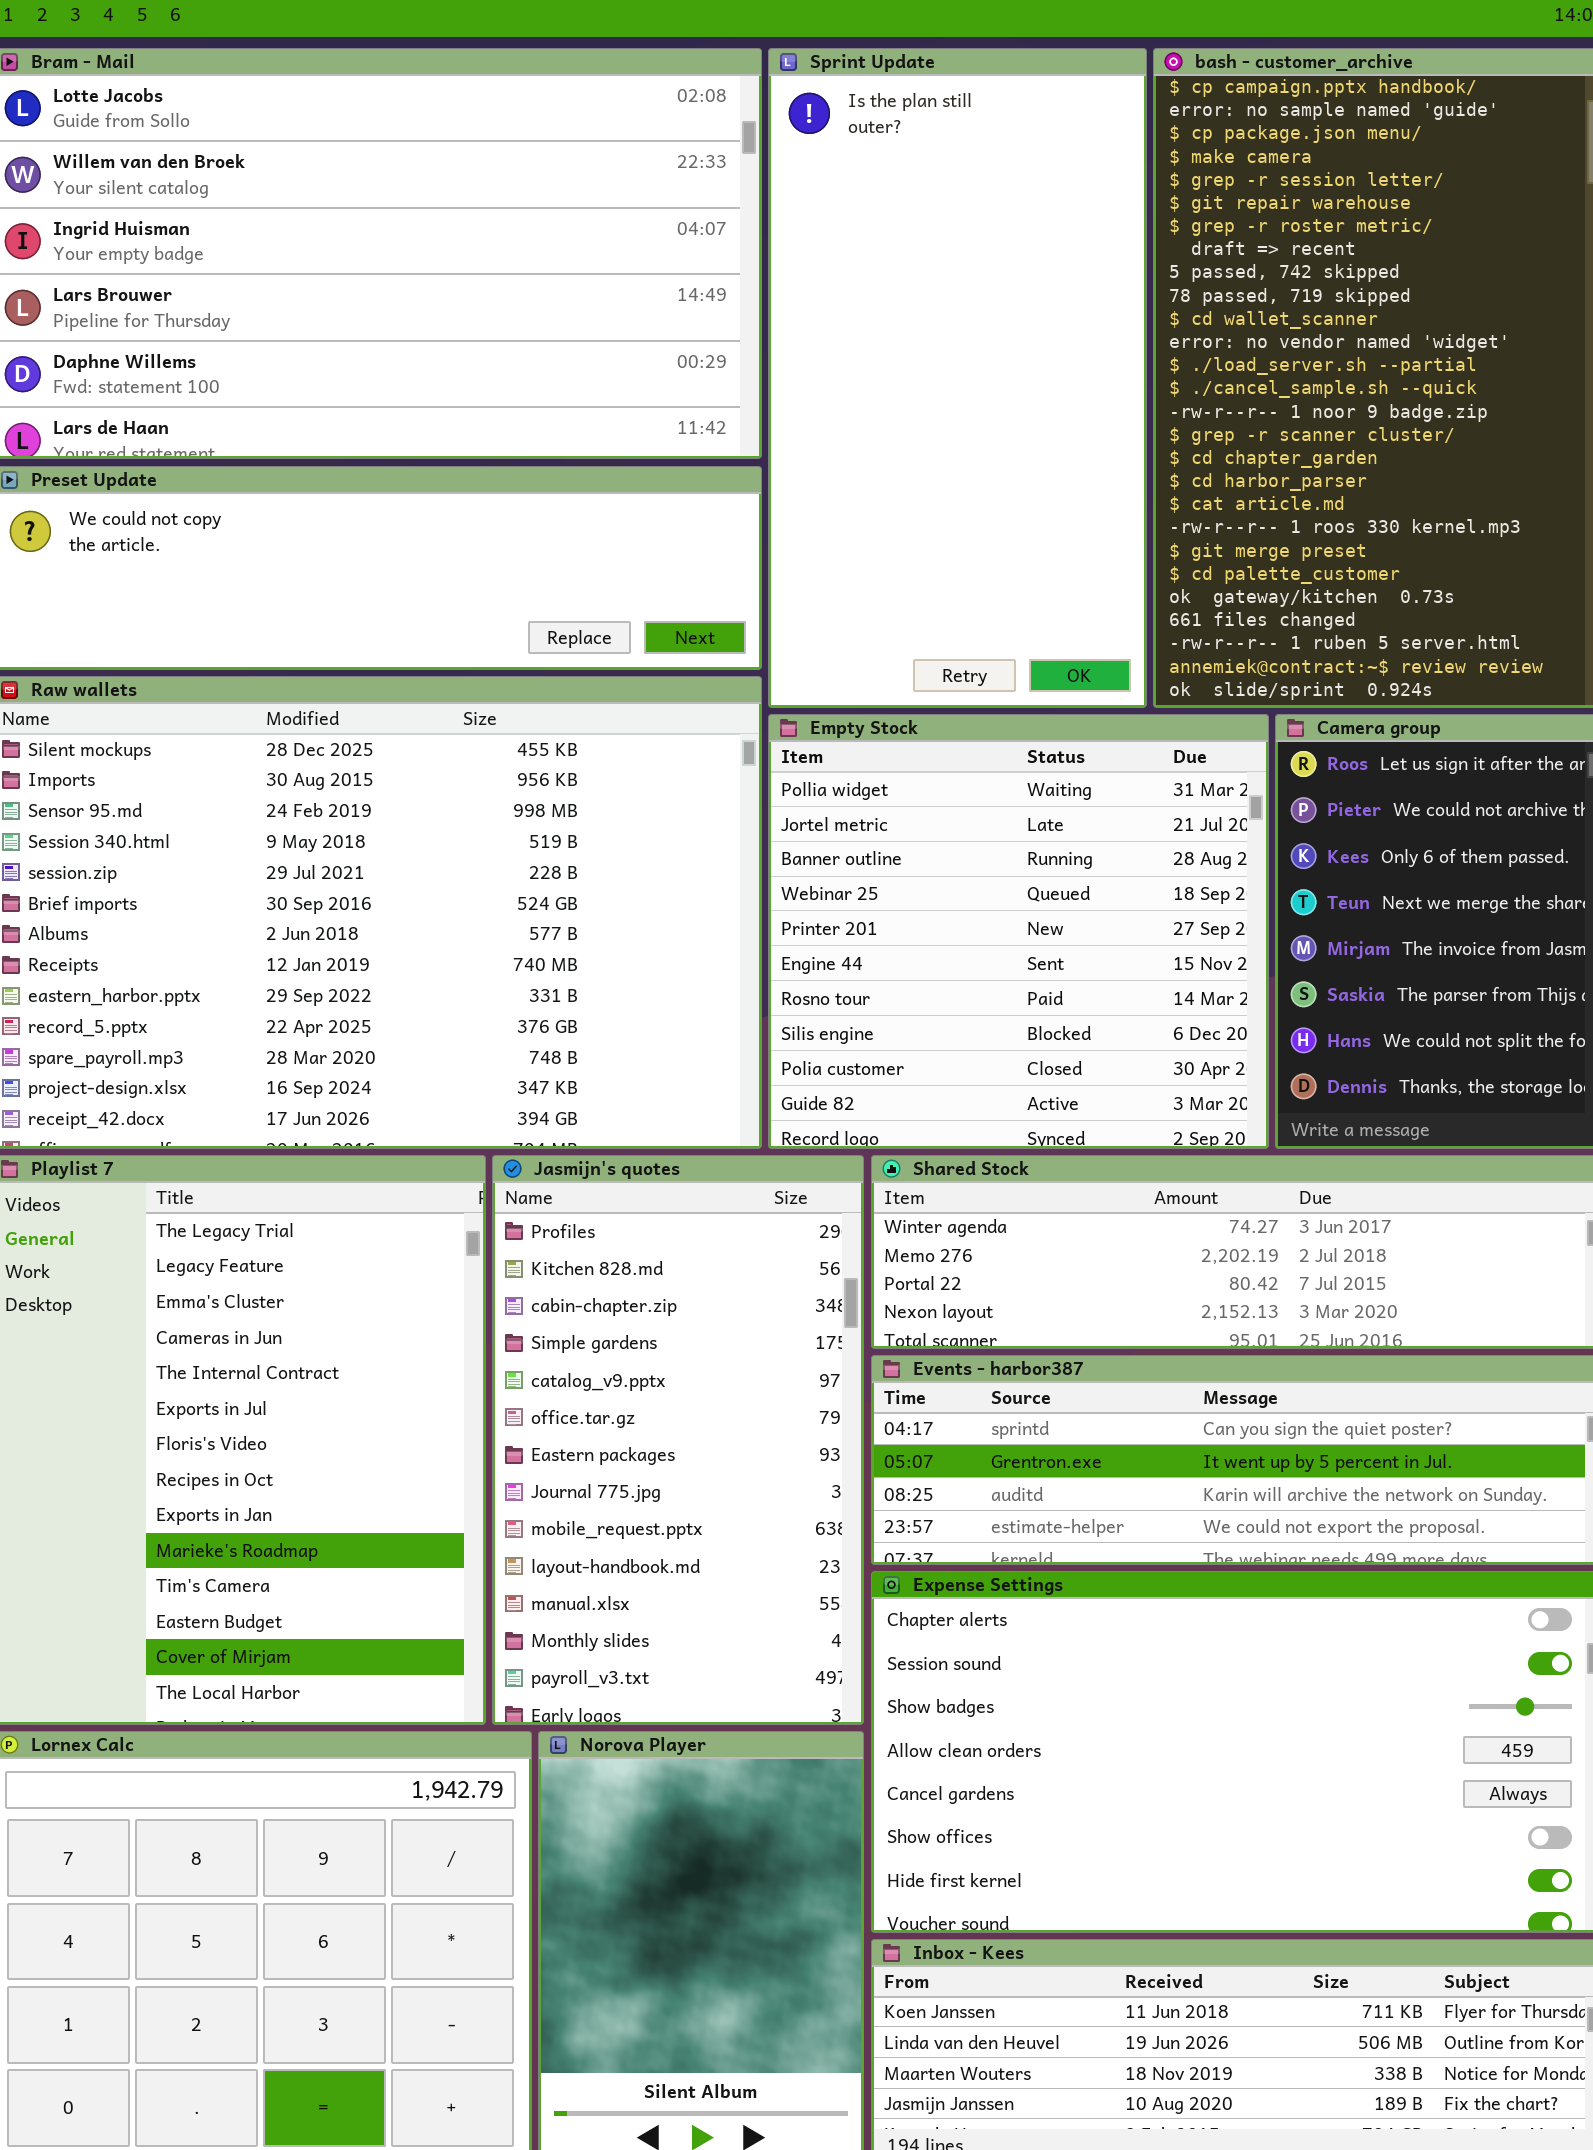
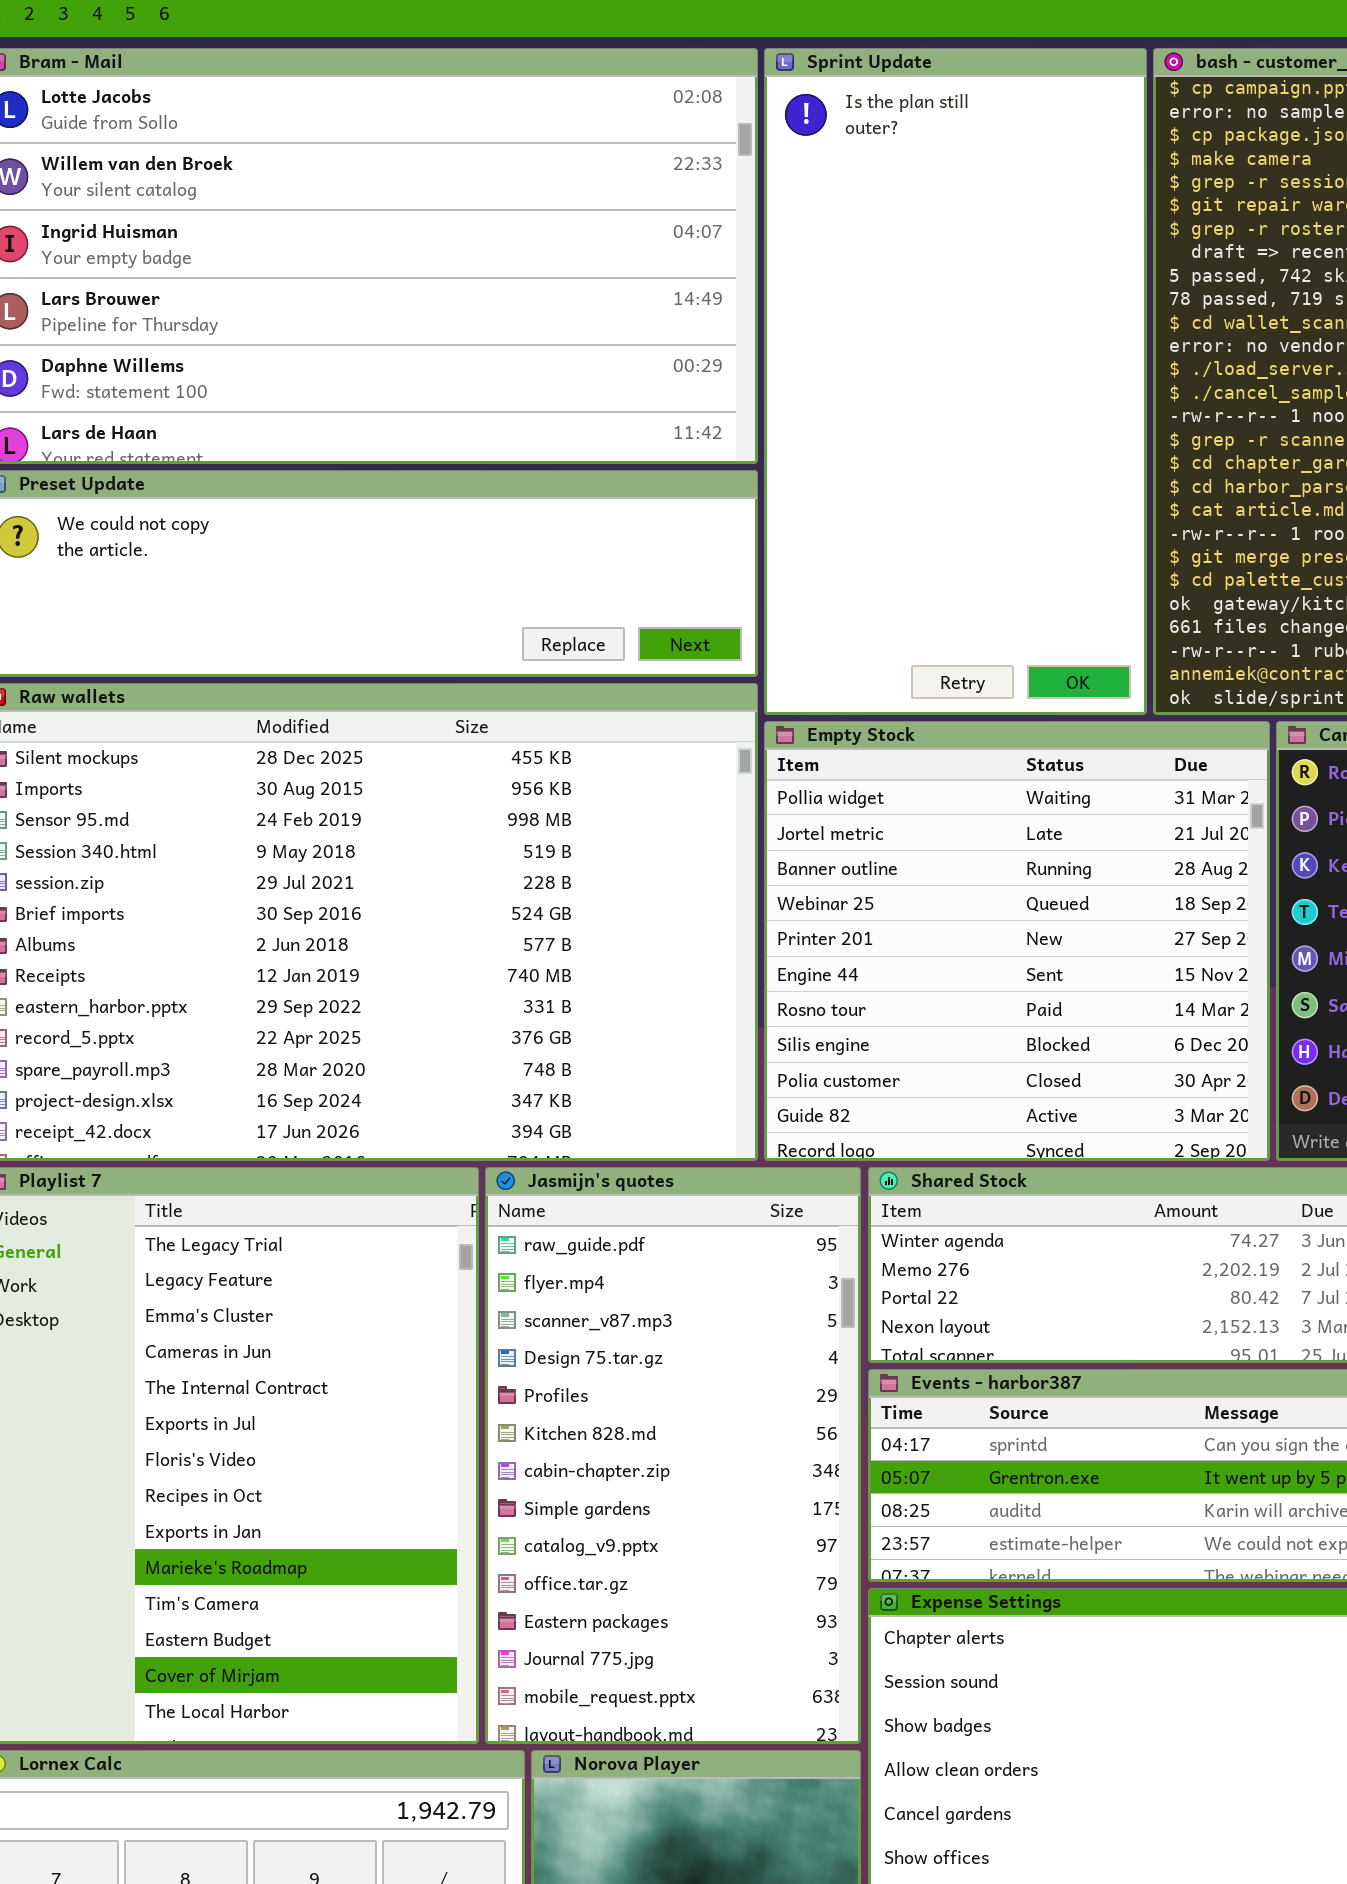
Jasmijn's quotes: [492,1155,864,1725] -> [485,1167,861,1744], scrolled up 4 rows

